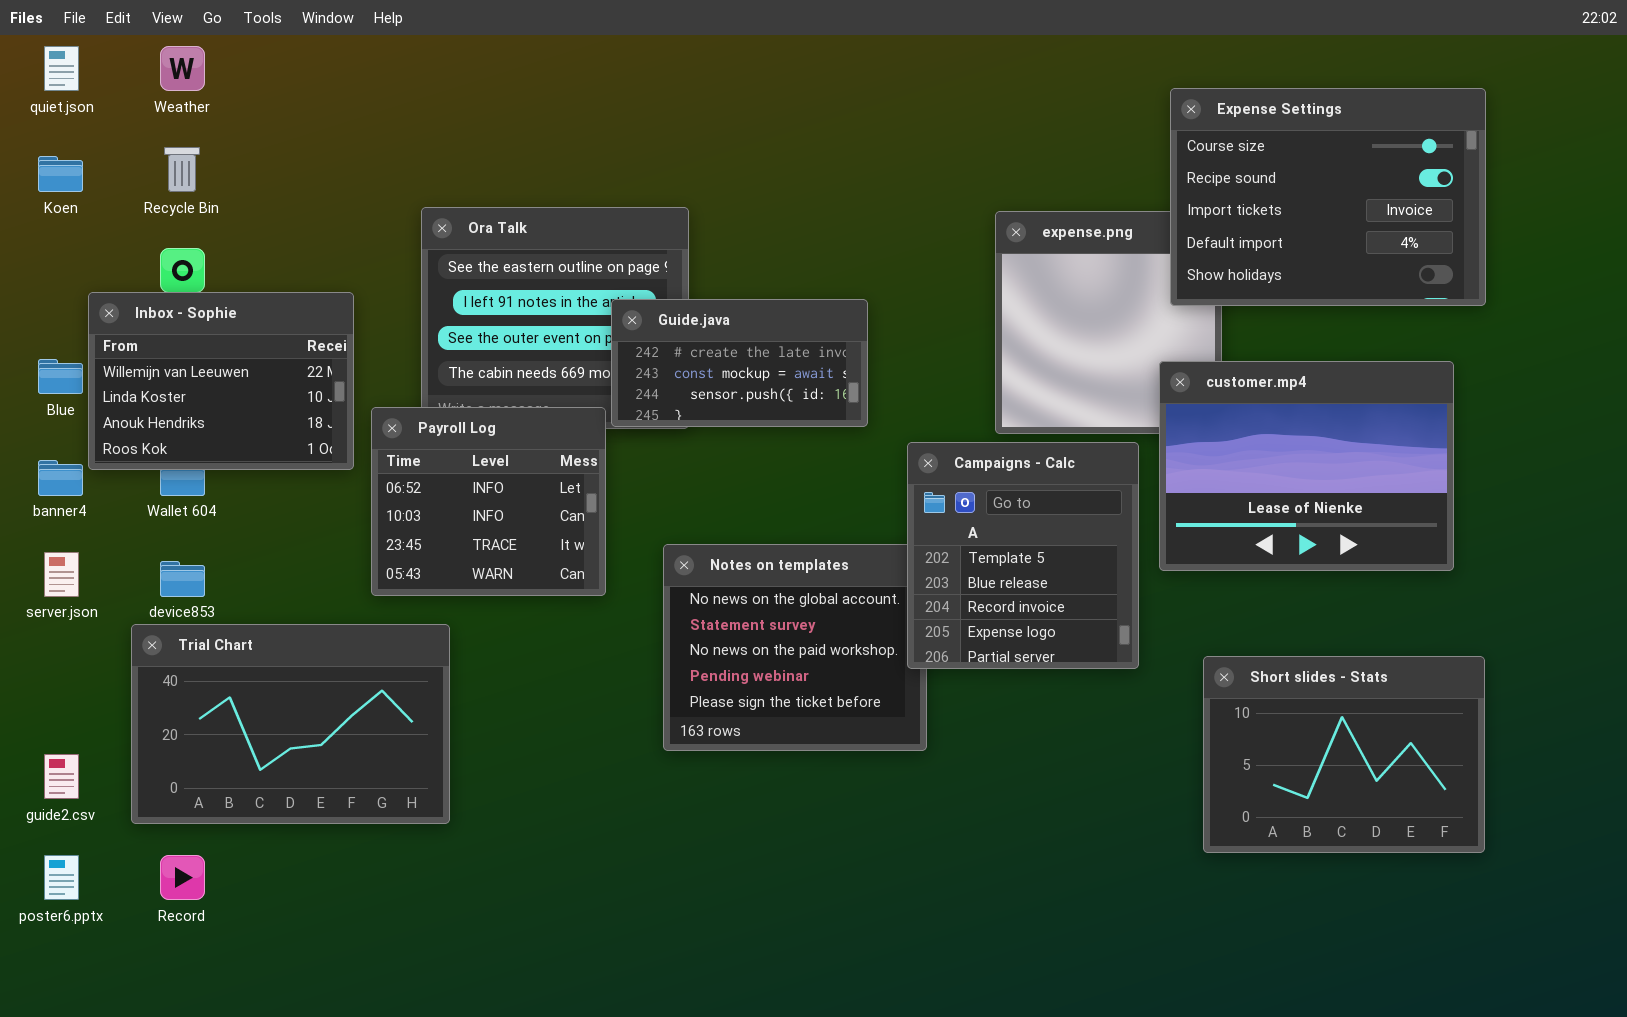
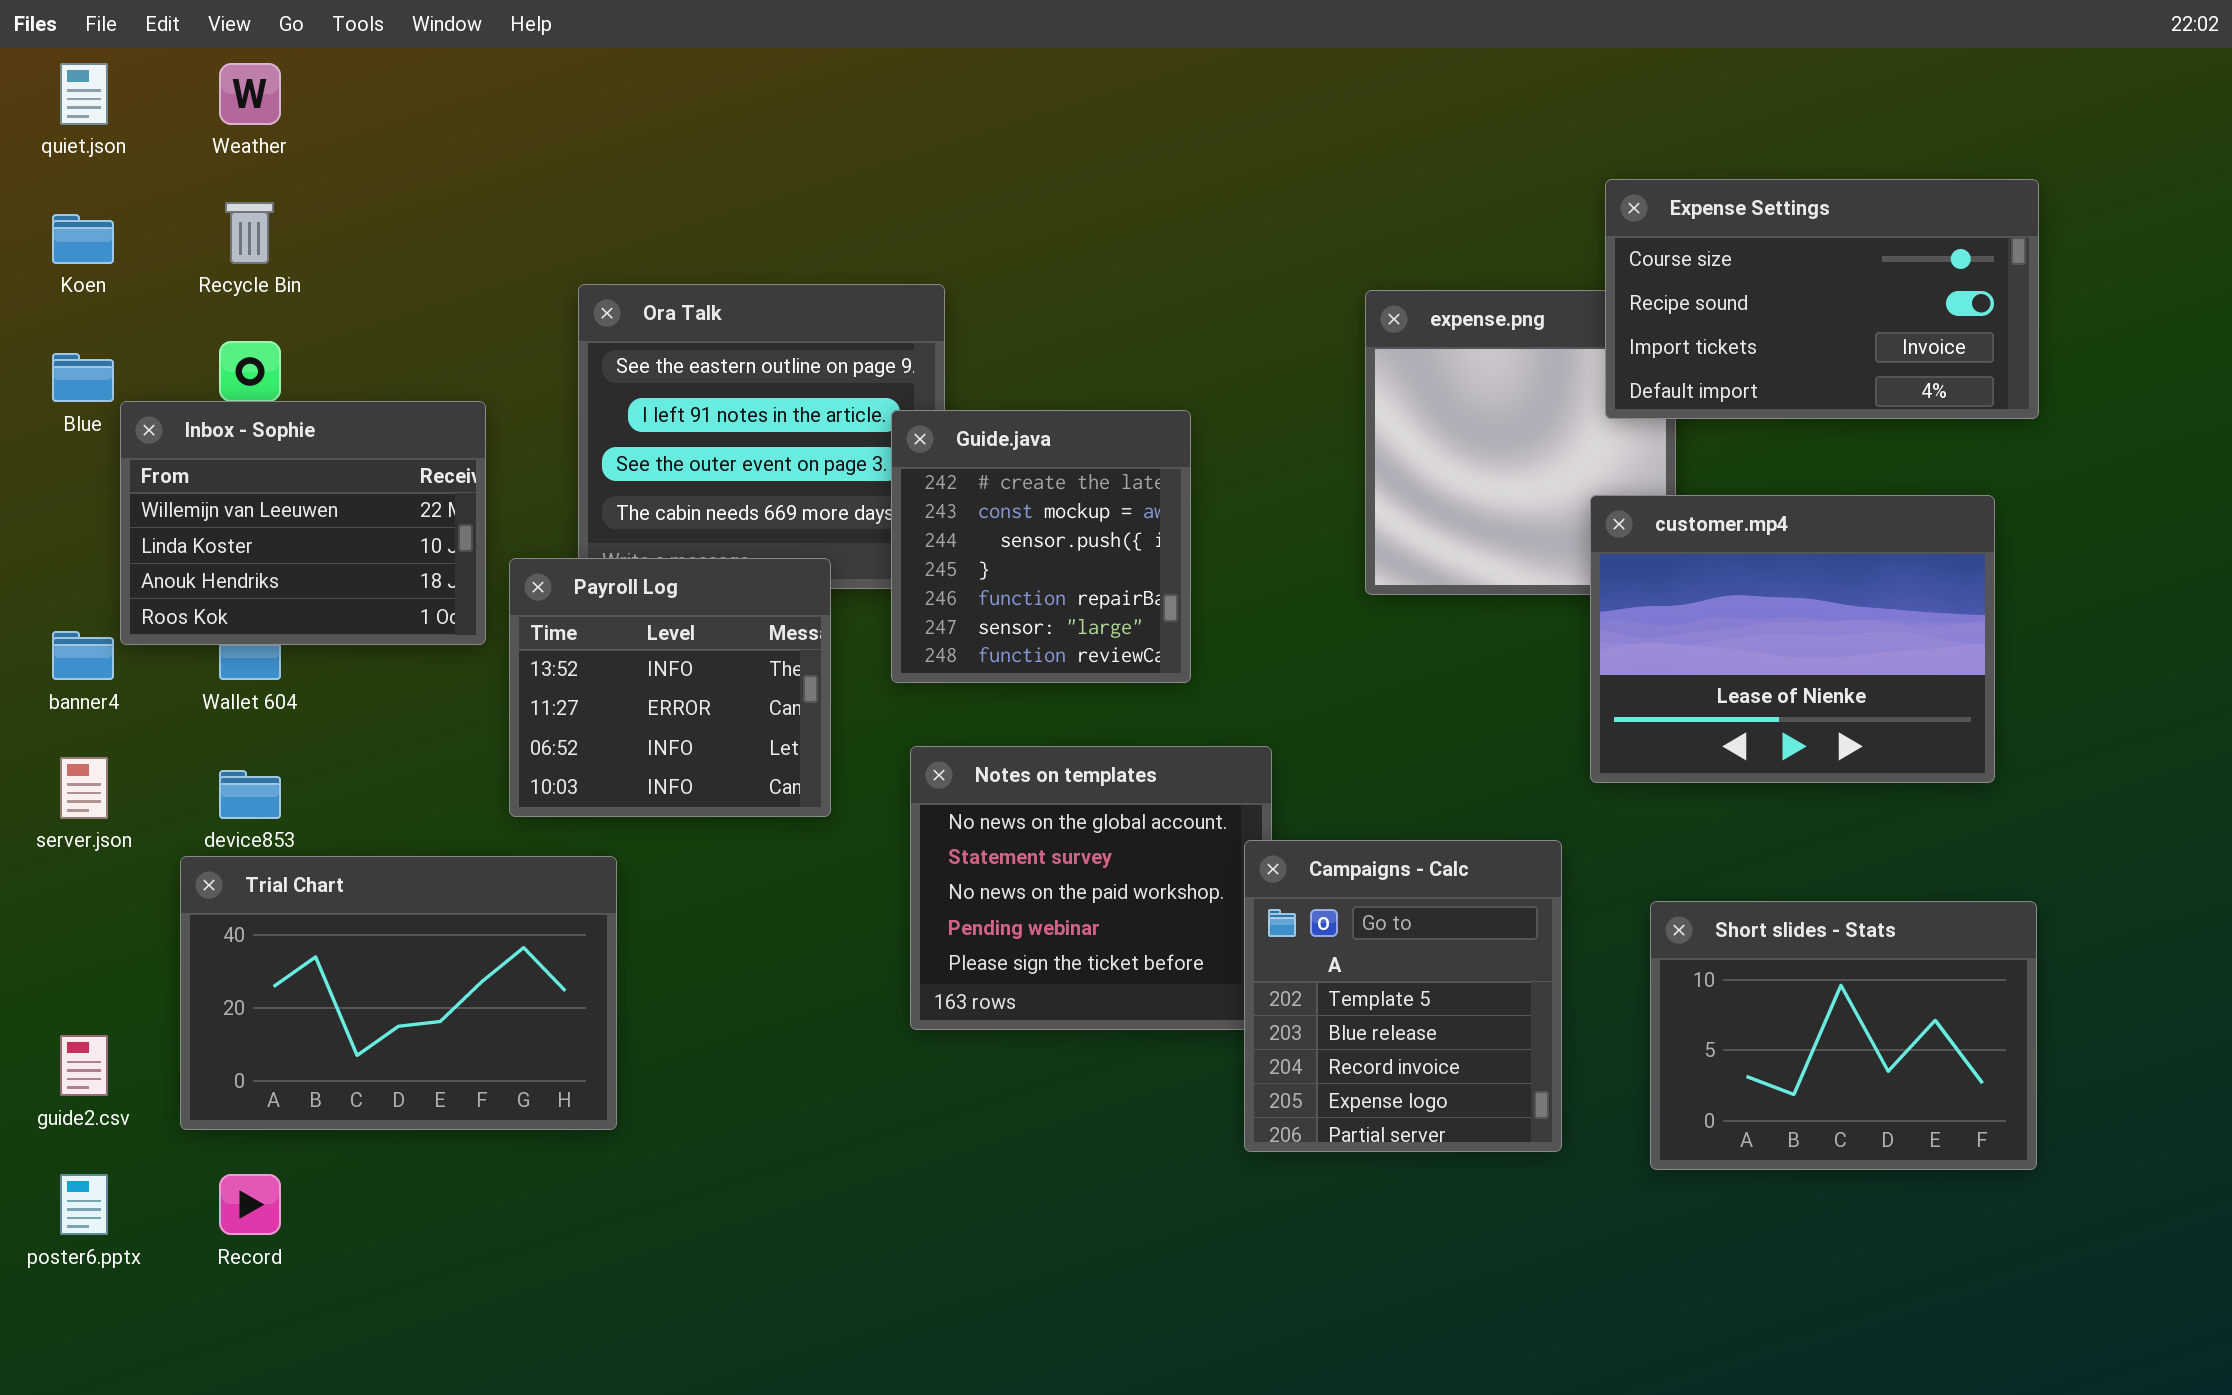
Expense Settings: [1170,88,1486,306] -> [1605,179,2039,419], resized
Guide.java: [611,299,868,427] -> [891,410,1191,683], resized
Blue: [38,359,83,394] -> [52,353,114,402], moved
Payroll Log: [371,407,606,596] -> [509,558,831,817], scrolled up 2 rows
Campaigns - Calc: [907,442,1139,669] -> [1244,840,1562,1152], moved

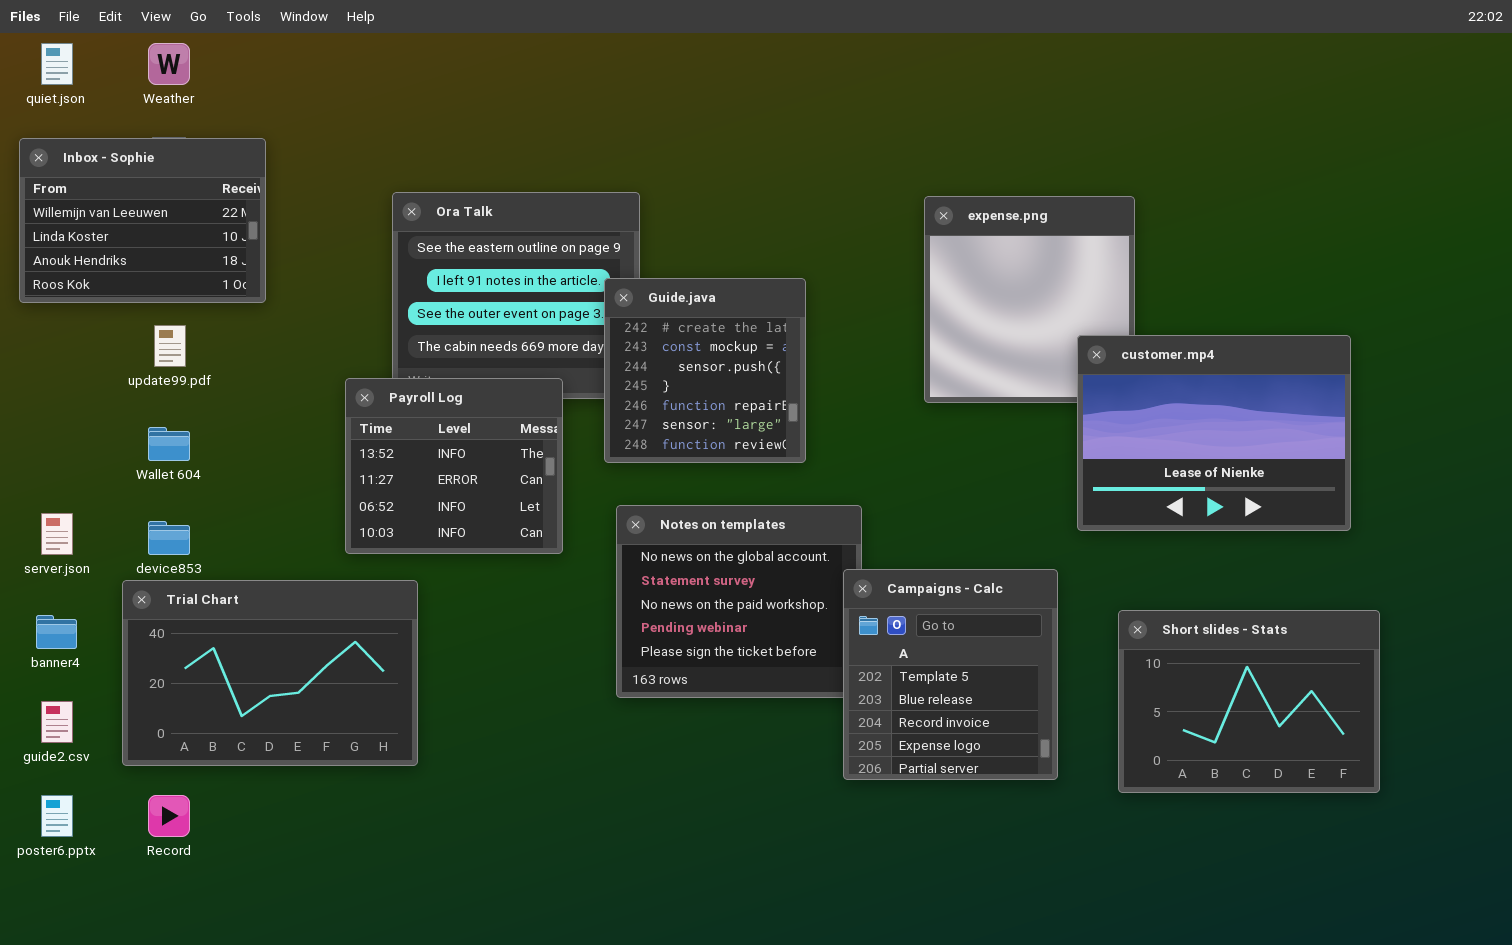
Expense Settings: [1605,179,2039,419] -> none, closed
Inbox - Sophie: [120,401,486,645] -> [19,138,266,303], moved
banner4: [52,631,114,680] -> [36,615,77,649], moved

